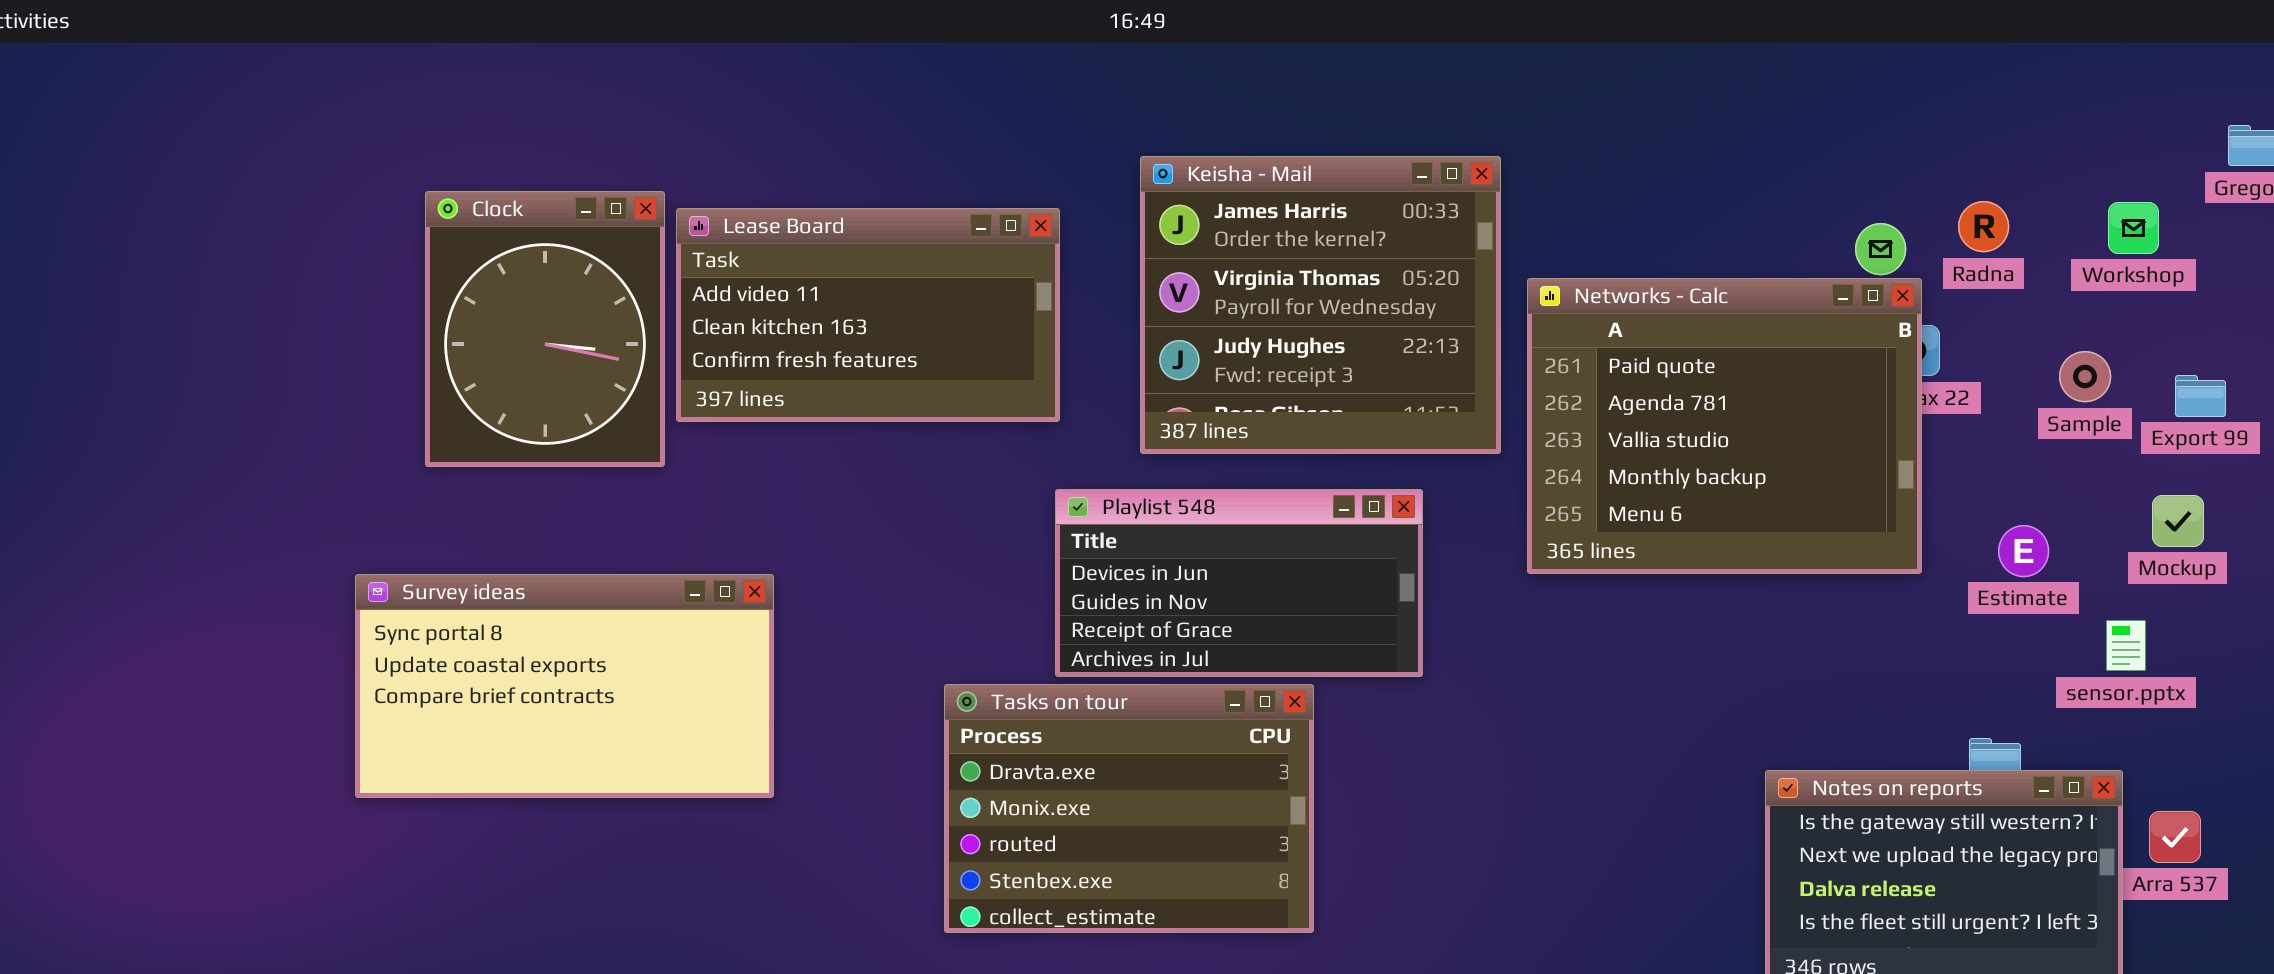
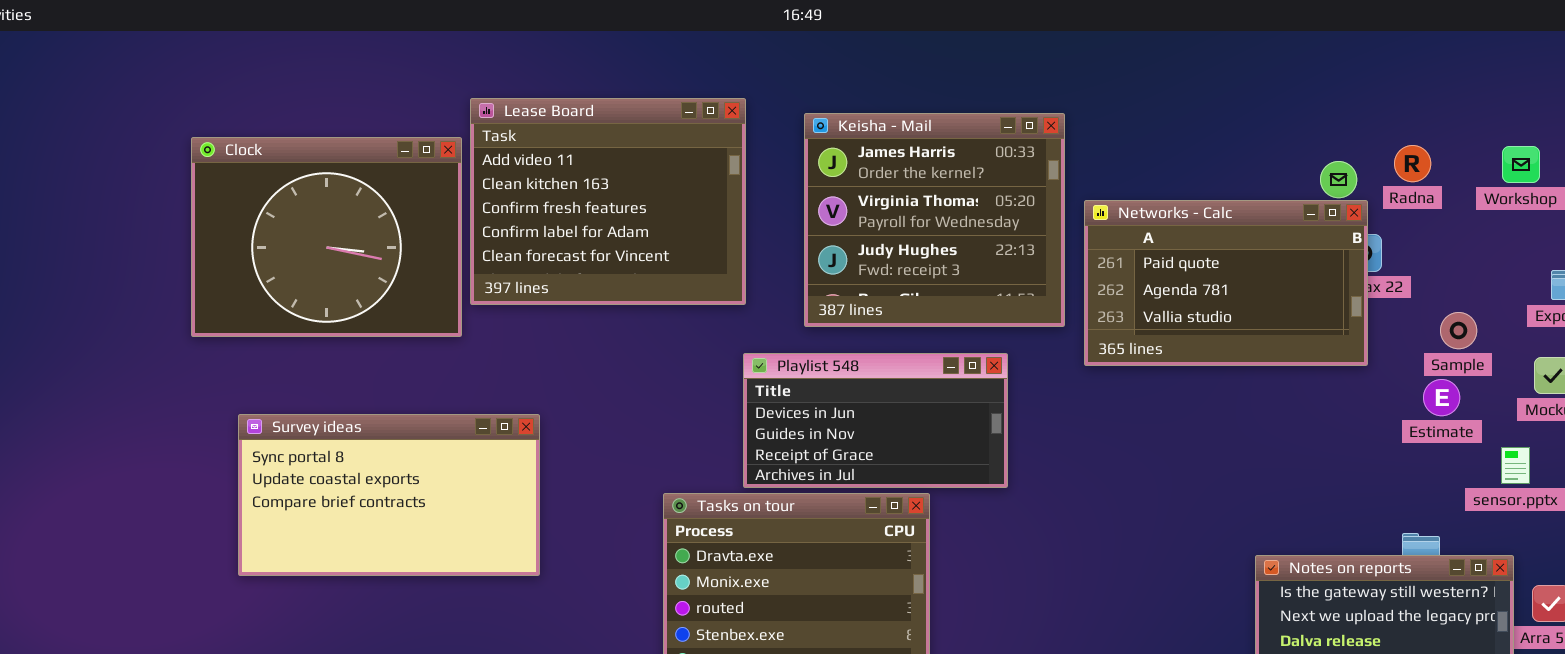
Clock: [425,191,665,467] -> [191,137,462,337], resized
Lease Board: [676,208,1060,422] -> [470,98,746,305], resized
Networks - Calc: [1527,278,1922,574] -> [1084,200,1368,366], resized
Sample: [2059,351,2111,402] -> [1440,312,1477,349], moved

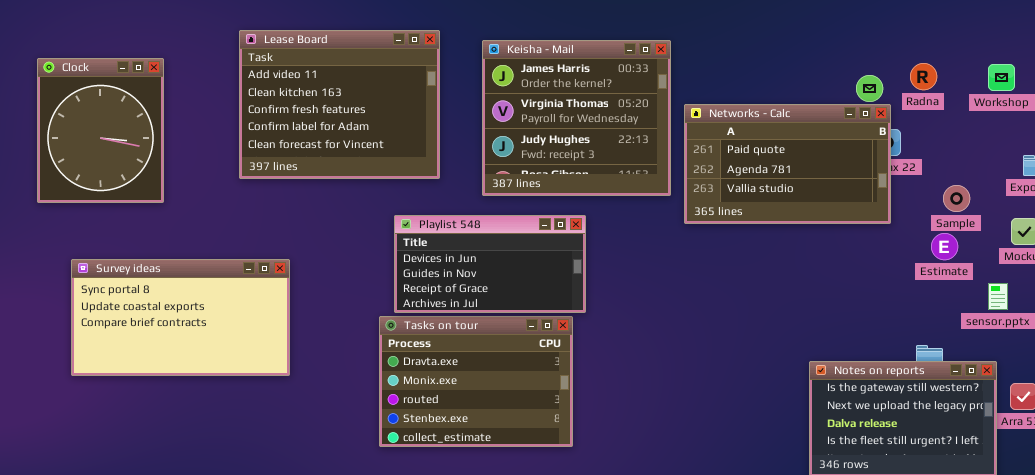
Clock: [191,137,462,337] -> [37,58,164,203], resized
Playlist 548: [743,353,1008,488] -> [394,215,586,313], moved

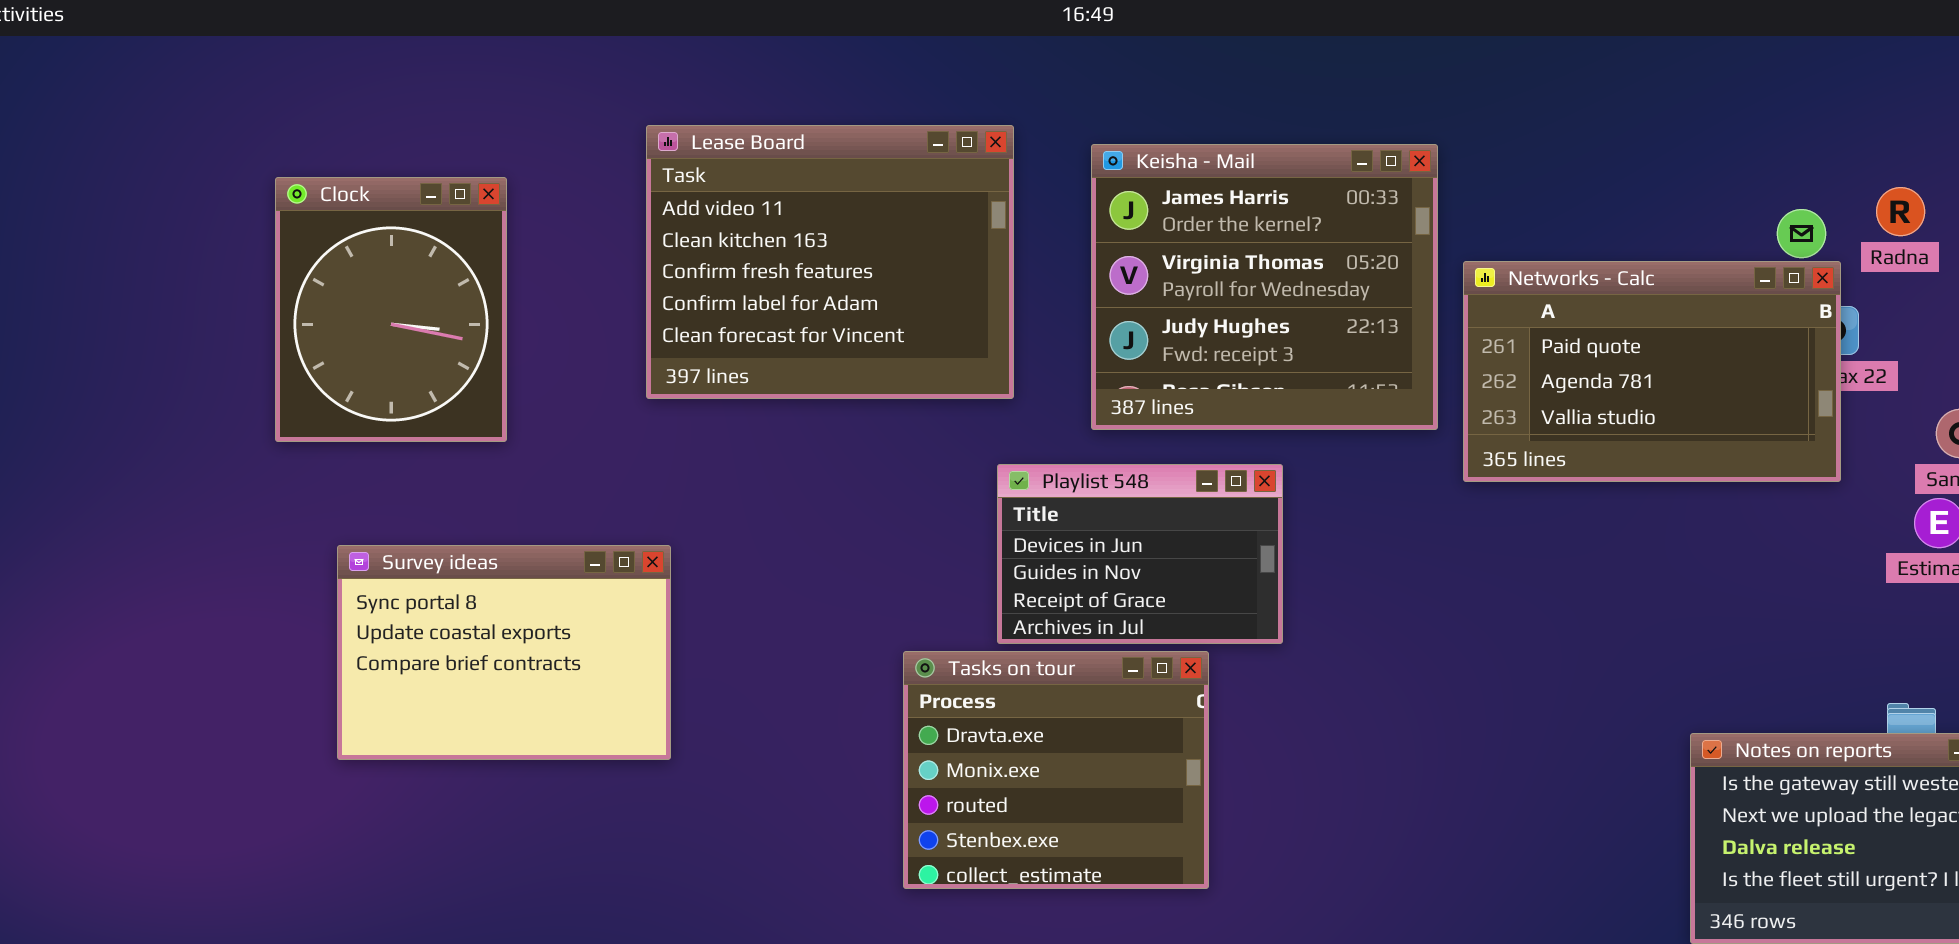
Playlist 548: [394,215,586,313] -> [997,464,1283,644], resized
Survey ideas: [71,259,290,376] -> [337,545,671,760], resized
Tasks on tour: [379,316,573,447] -> [903,651,1209,889], resized

